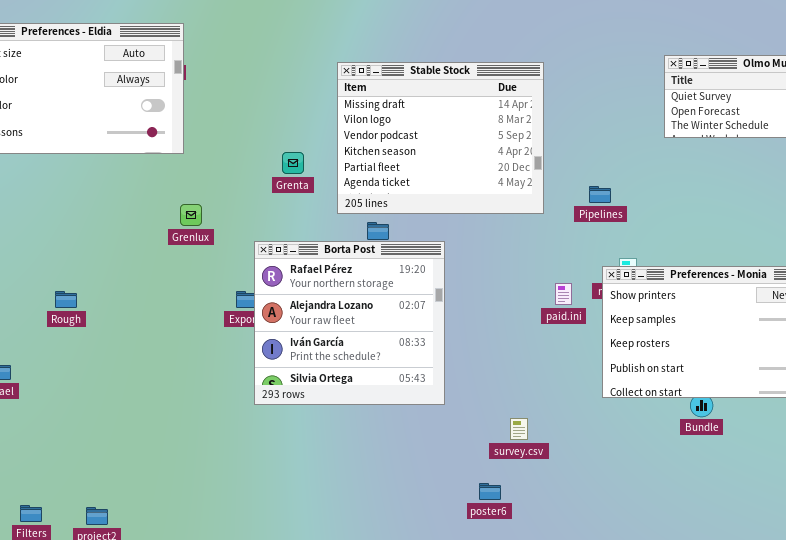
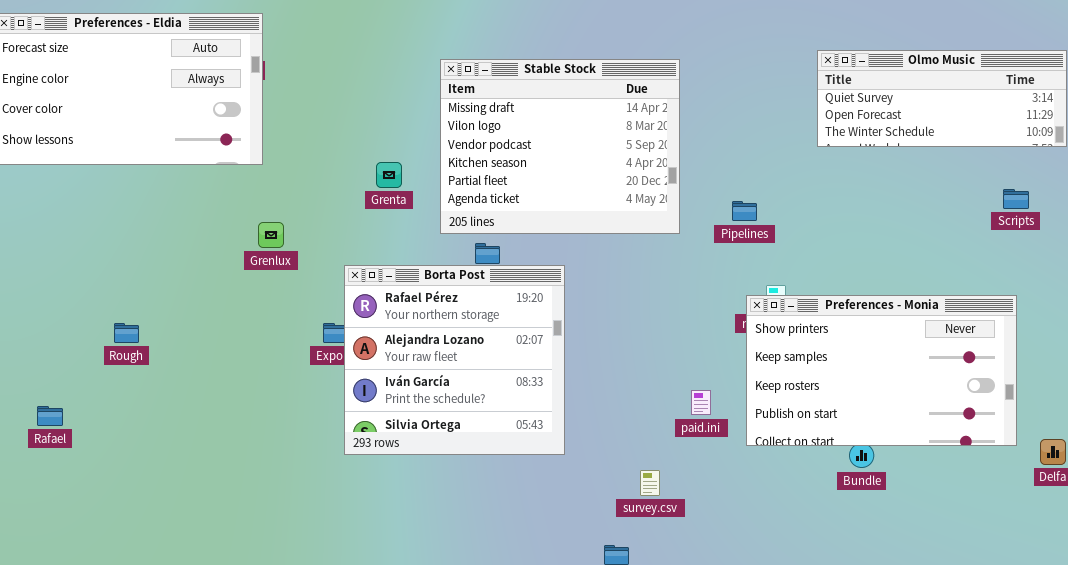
paid.ini: [555,283,572,305] -> [691,390,711,415], moved

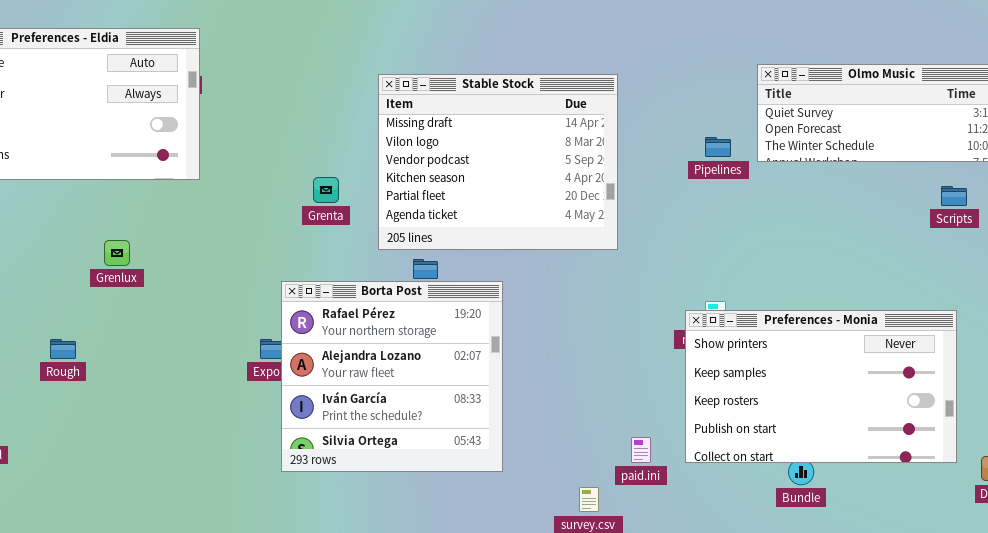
Scripts: [1003,189,1029,209] -> [941,186,967,206], moved
Pipelines: [732,201,757,221] -> [705,137,731,157], moved
Grenlux: [258,222,284,248] -> [104,240,130,266], moved
paid.ini: [691,390,711,415] -> [631,437,651,463], moved

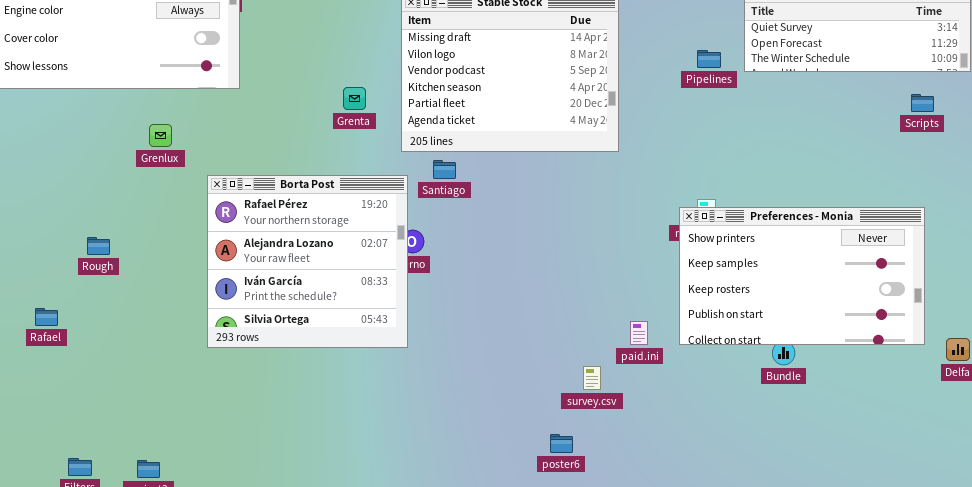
Grenlux: [104,240,130,266] -> [149,124,172,147], moved
Borta Post: [281,281,503,472] -> [207,175,408,348], moved
Rough: [50,339,76,359] -> [87,237,110,255], moved

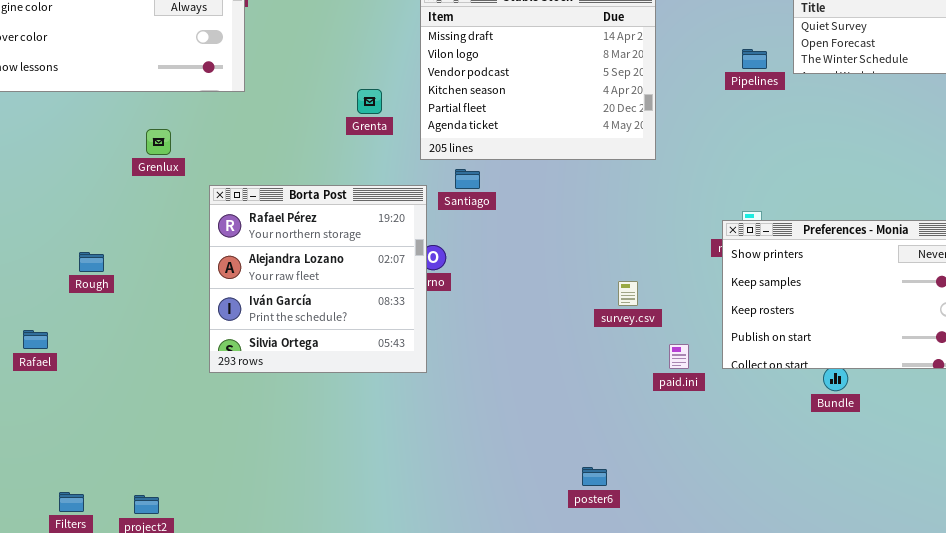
survey.csv: [583,366,601,390] -> [618,281,638,306], moved

